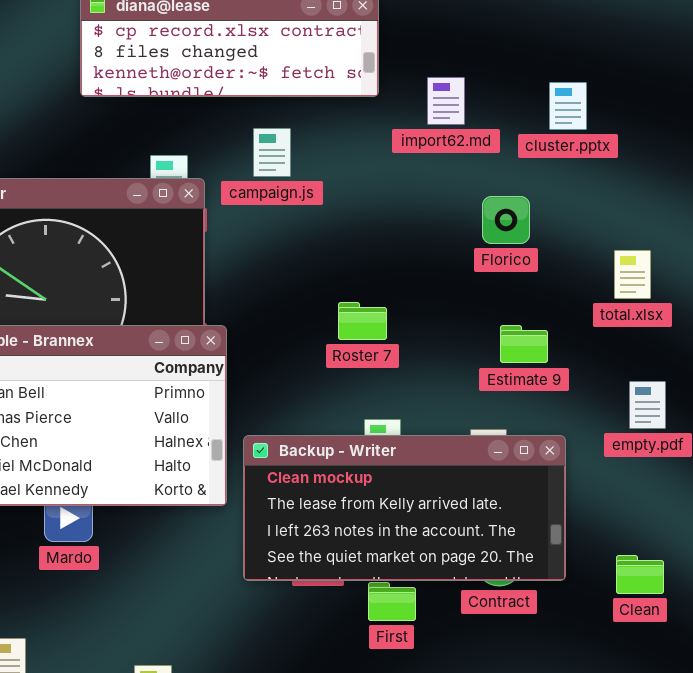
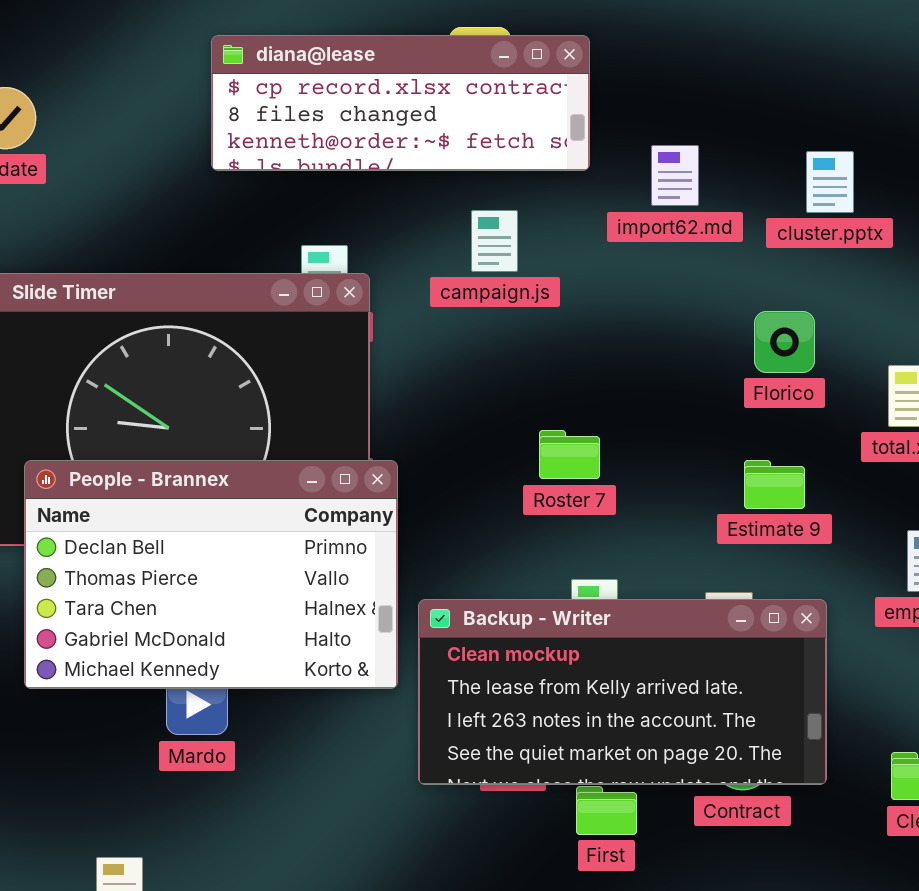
campaign.js: [253,128,291,177] -> [471,210,518,272], moved
Florico: [482,196,530,244] -> [754,311,815,373], moved

